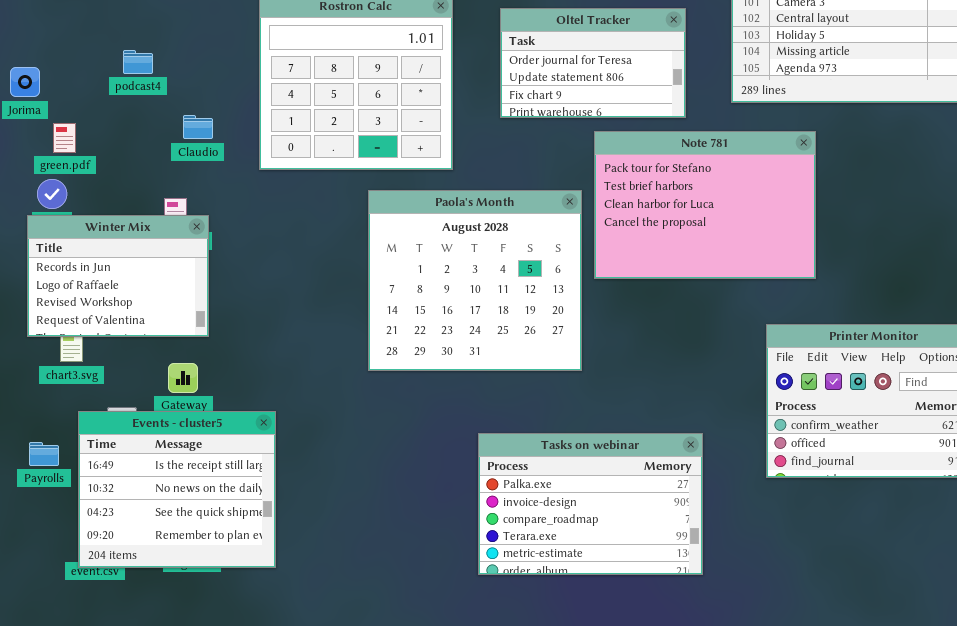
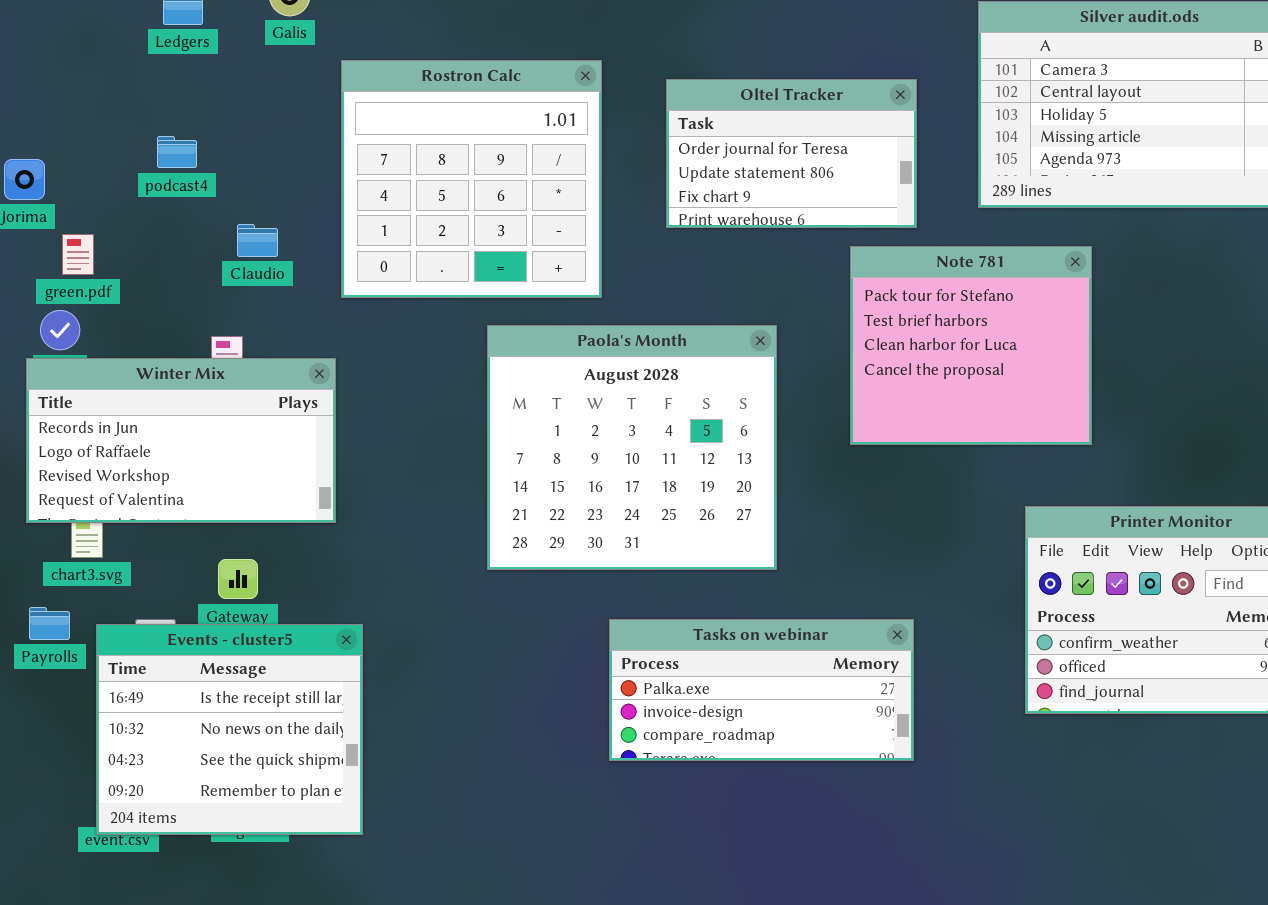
Note 781: [594,131,816,279] -> [850,246,1092,445], resized
Winter Mix: [27,215,209,337] -> [26,358,336,523], resized
Tasks on webinar: [478,433,703,575] -> [609,619,914,761], moved, resized
Payrolls: [29,442,59,466] -> [29,607,70,640], moved

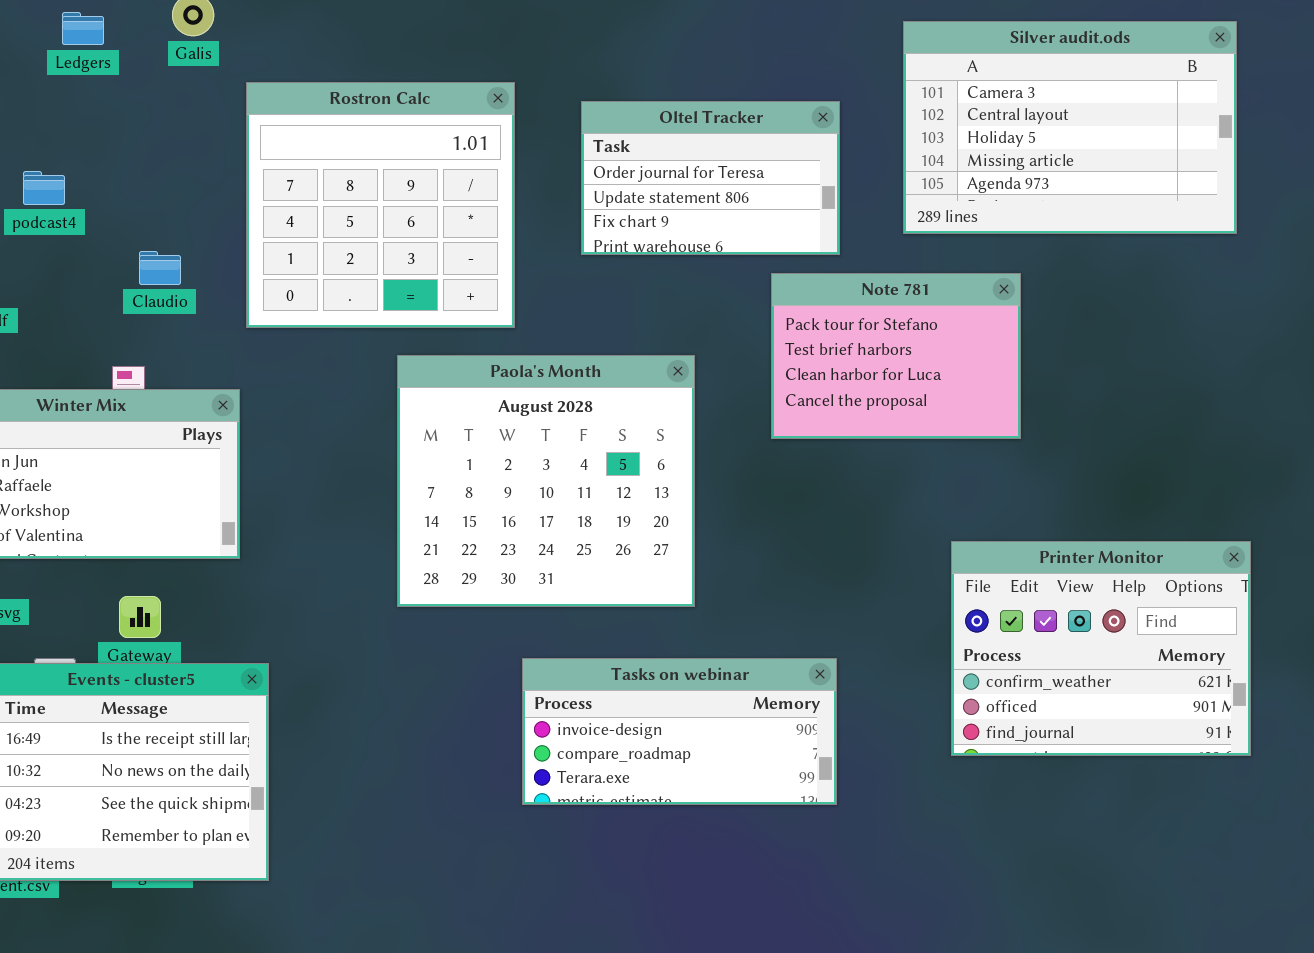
podcast4: [157,136,197,168] -> [23,171,65,205], moved
Note 781: [850,246,1092,445] -> [771,273,1021,439], resized
Tasks on webinar: [609,619,914,761] -> [522,658,837,805], scrolled down 1 row

